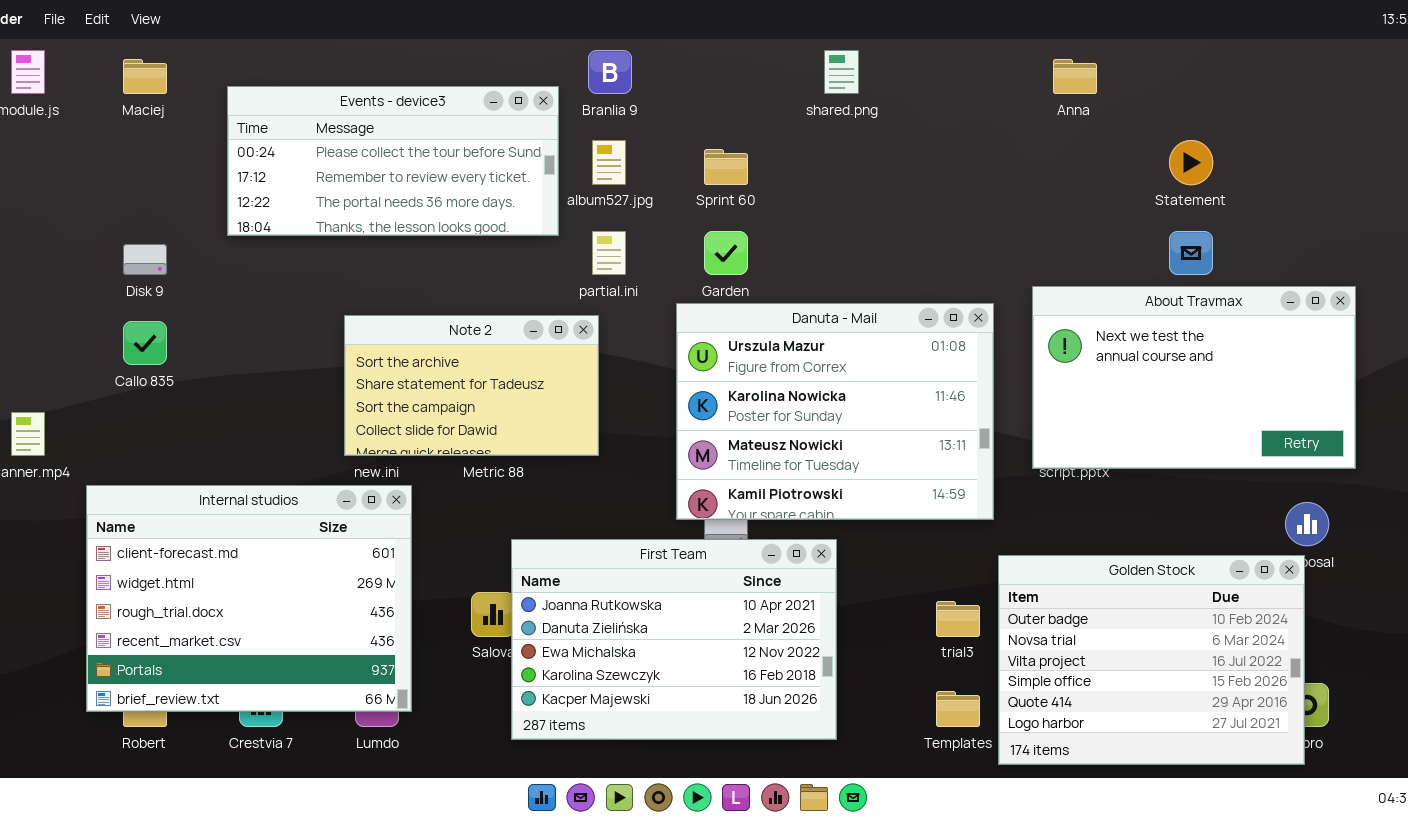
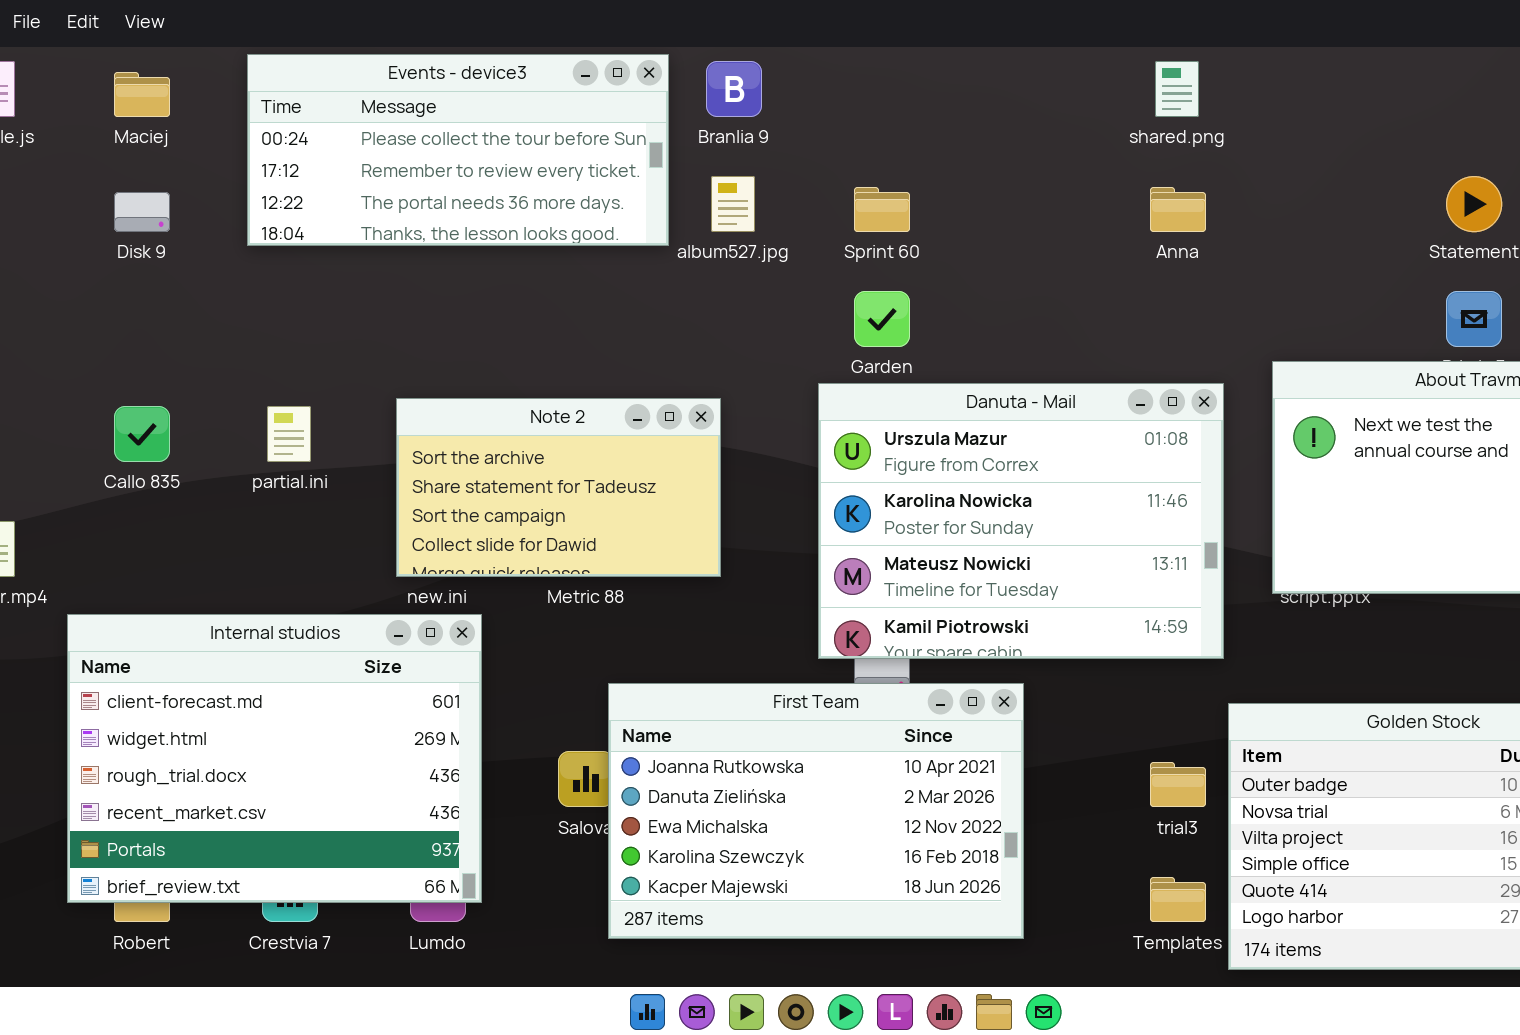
shared.png: [824,50,859,94] -> [1155,61,1199,117], moved
Anna: [1053,59,1097,94] -> [1150,187,1206,232], moved
Events - device3: [227,86,559,236] -> [247,54,669,246], moved
partial.ini: [592,231,626,275] -> [267,406,311,462], moved
Disk 9: [123,244,167,275] -> [114,192,170,232], moved

